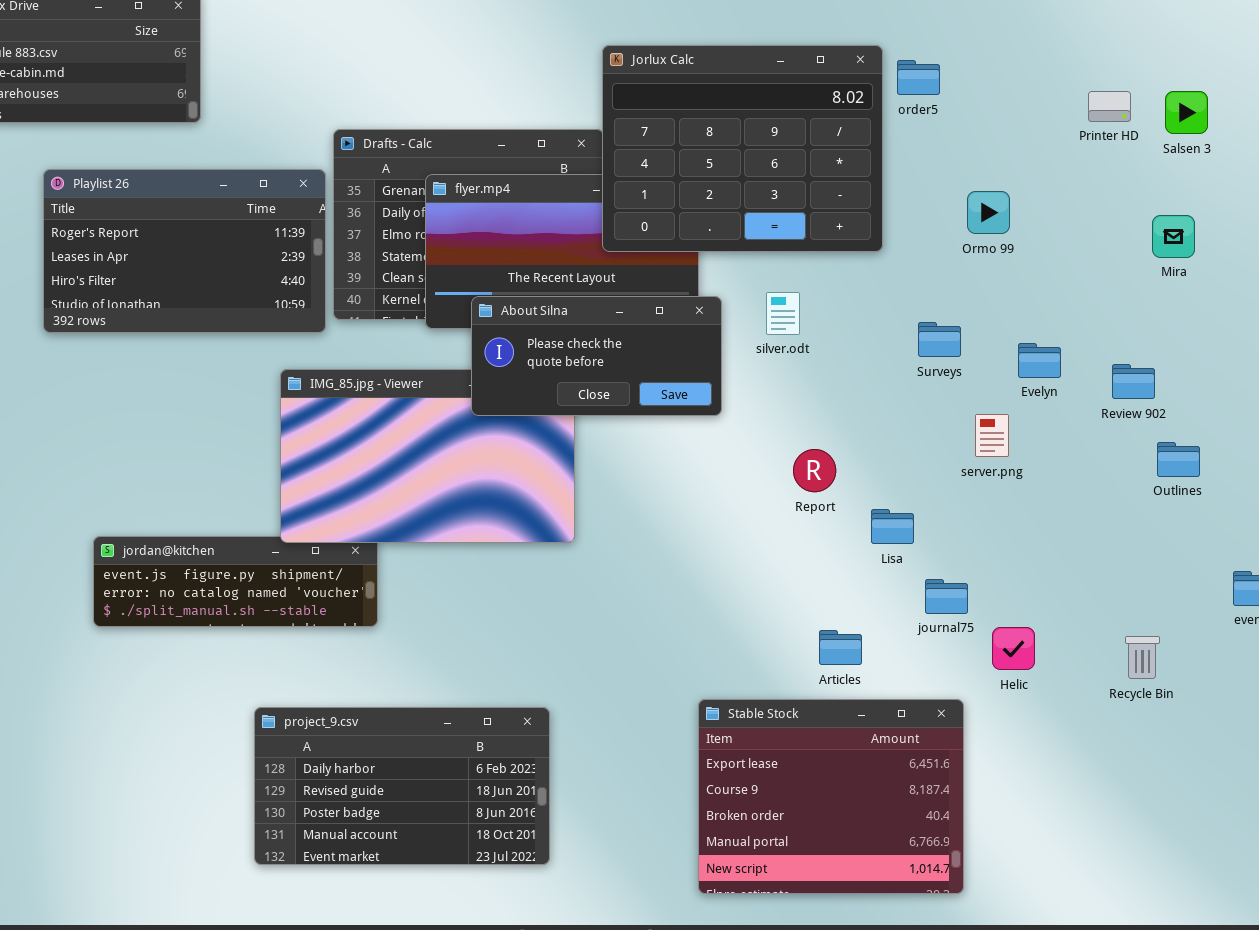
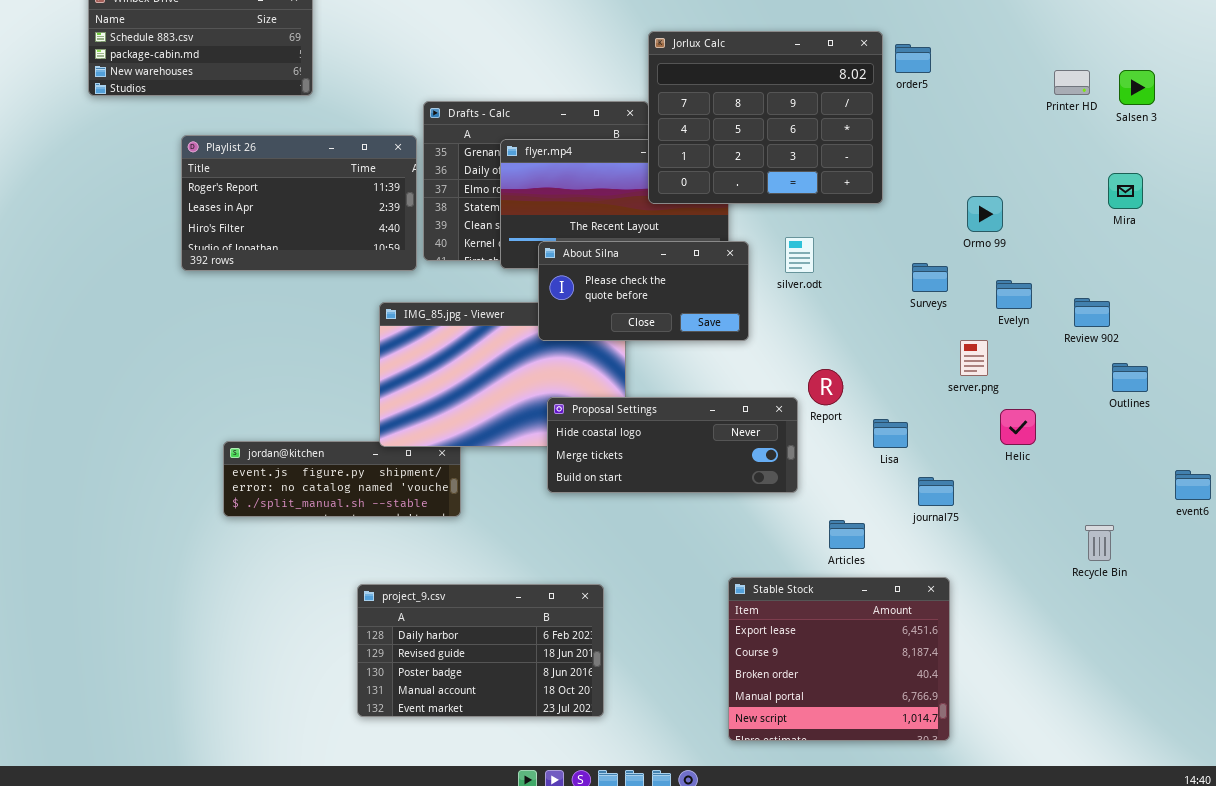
Ormo 99: [967,191,1010,234] -> [967,196,1003,232], moved
Proposal Settings: none -> [547,397,798,493], opened
Helic: [992,627,1035,670] -> [1000,409,1036,445], moved

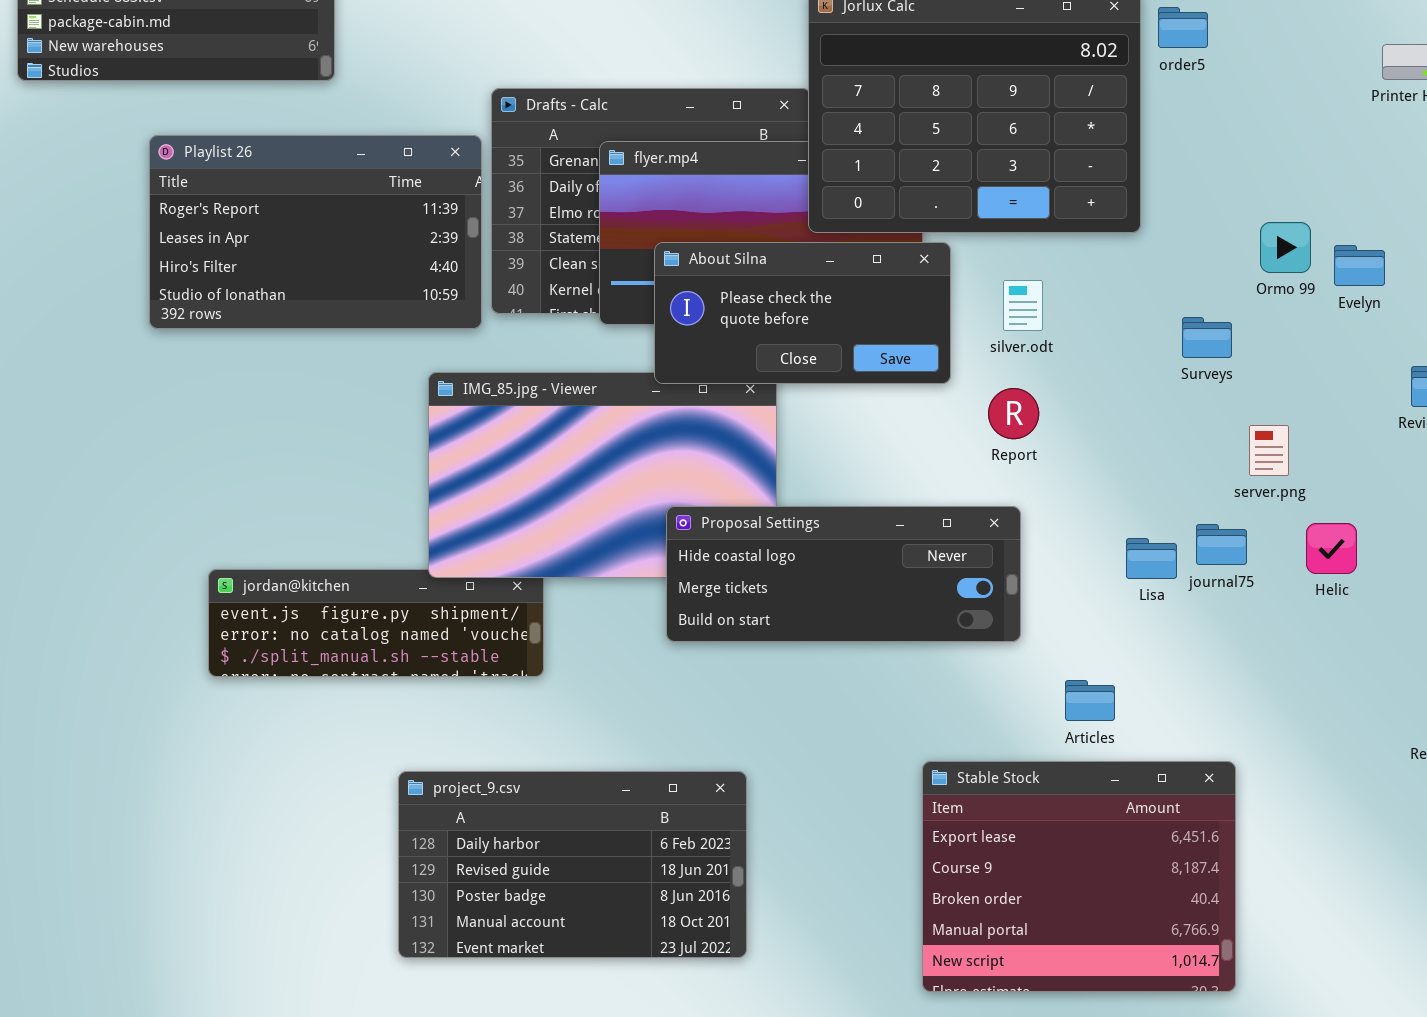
About Silna: [538,241,749,341] -> [654,242,951,384], moved
Evelyn: [996,280,1032,309] -> [1334,245,1385,286], moved
Report: [808,369,843,405] -> [988,388,1039,439], moved
journal75: [918,477,954,506] -> [1196,524,1247,565], moved

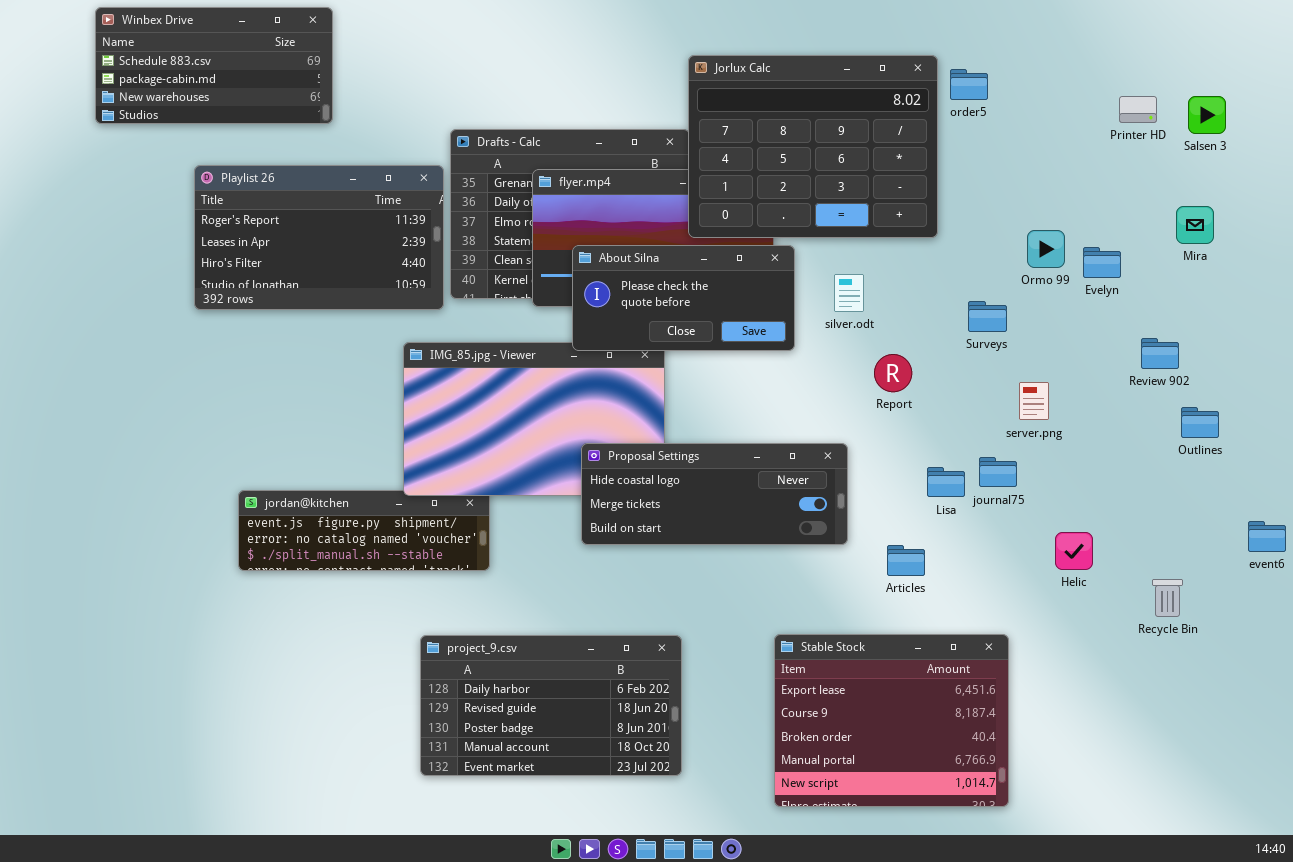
Report: [988,388,1039,439] -> [874,354,912,392], moved
Helic: [1306,523,1357,574] -> [1055,532,1093,570], moved
Articles: [1065,680,1115,721] -> [887,545,925,576], moved
project_9.csv: [398,771,747,958] -> [420,635,682,776], moved

